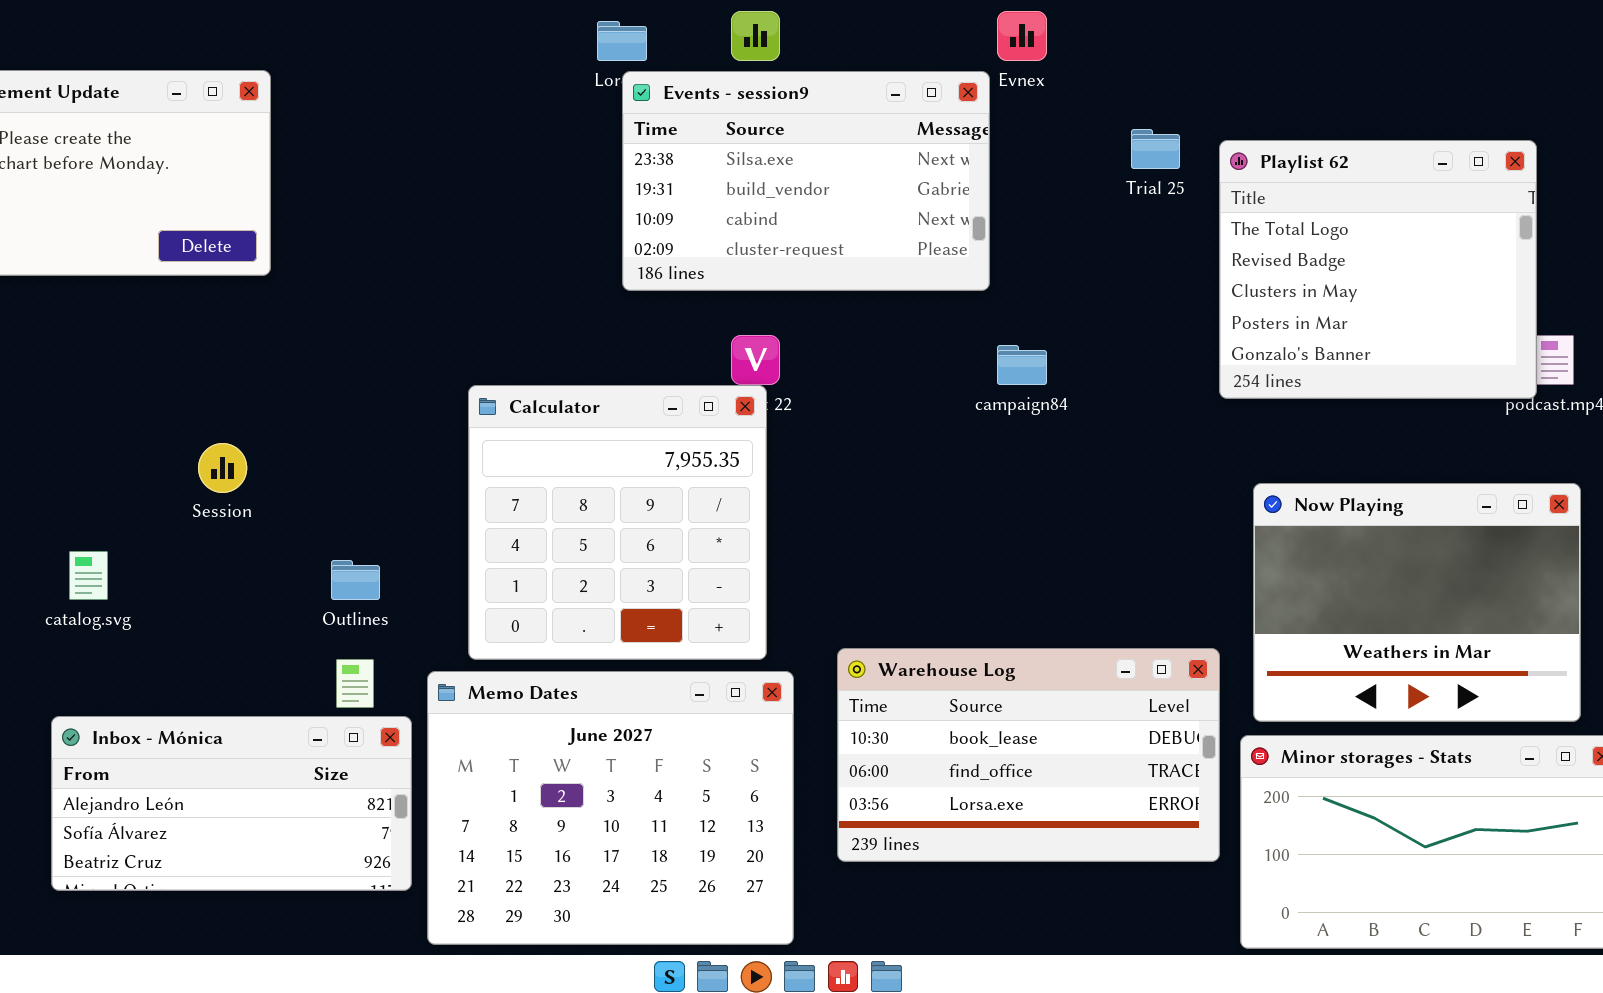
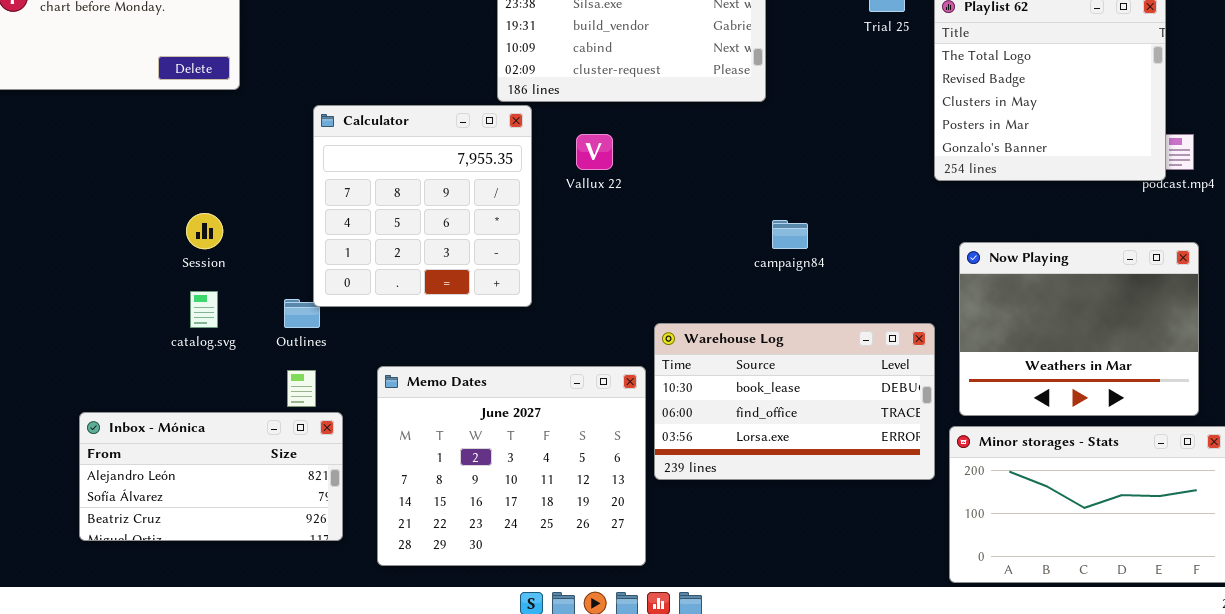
campaign84: [997,345,1047,385] -> [772,220,808,249], moved
Calculator: [468,385,767,660] -> [313,105,532,307], moved
catalog.svg: [69,551,108,600] -> [190,291,218,328], moved
Warehouse Log: [837,648,1220,862] -> [654,323,935,480], moved
Memo Dates: [427,671,794,945] -> [377,366,646,566], moved

